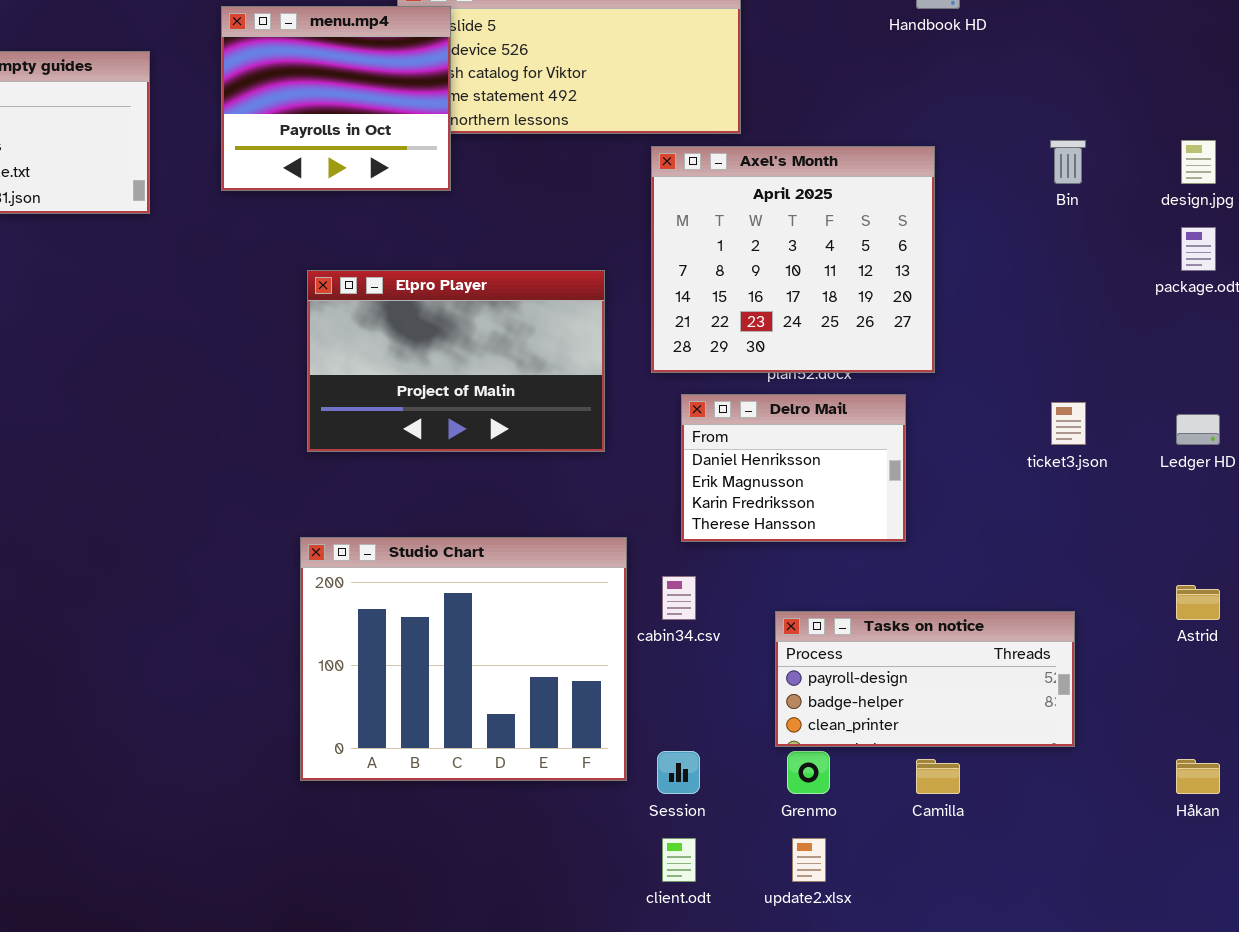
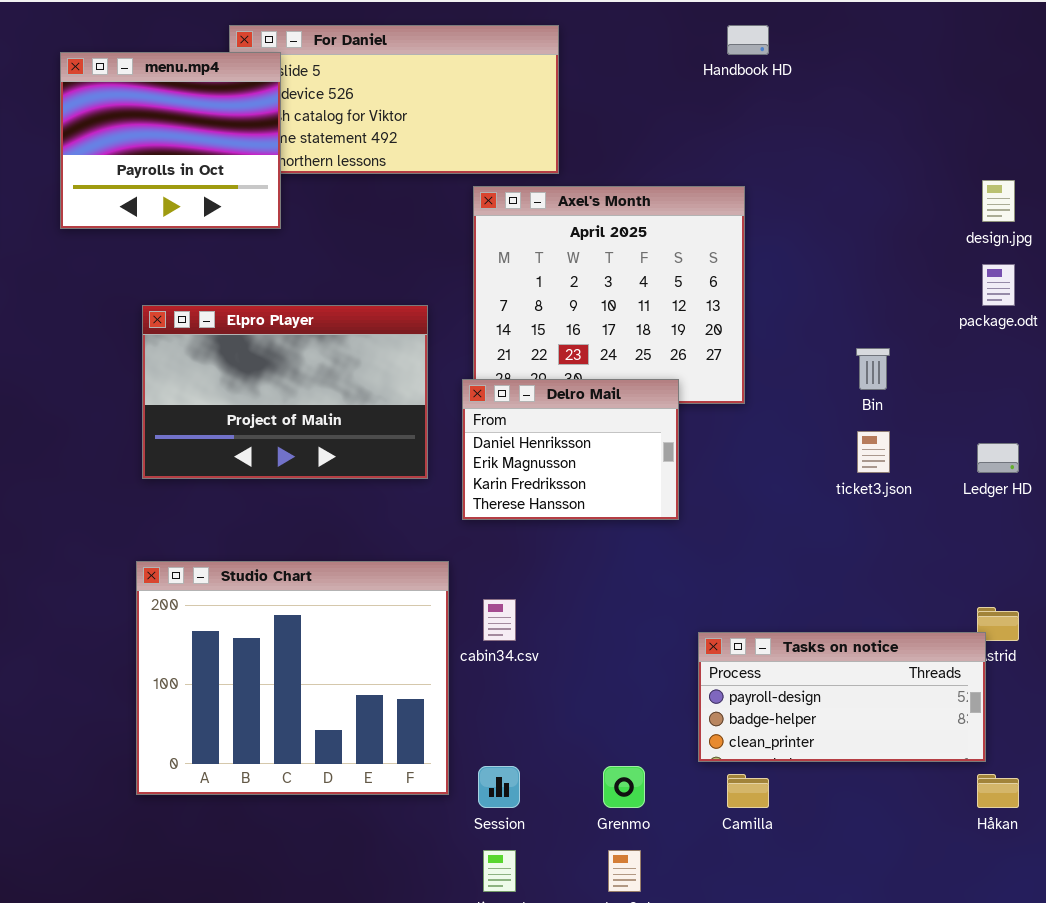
Bin: [1050,140,1086,184] -> [856,348,890,390], moved
Delro Mail: [681,394,906,542] -> [462,379,679,520], moved
Tasks on notice: [775,611,1075,747] -> [698,632,986,762], moved

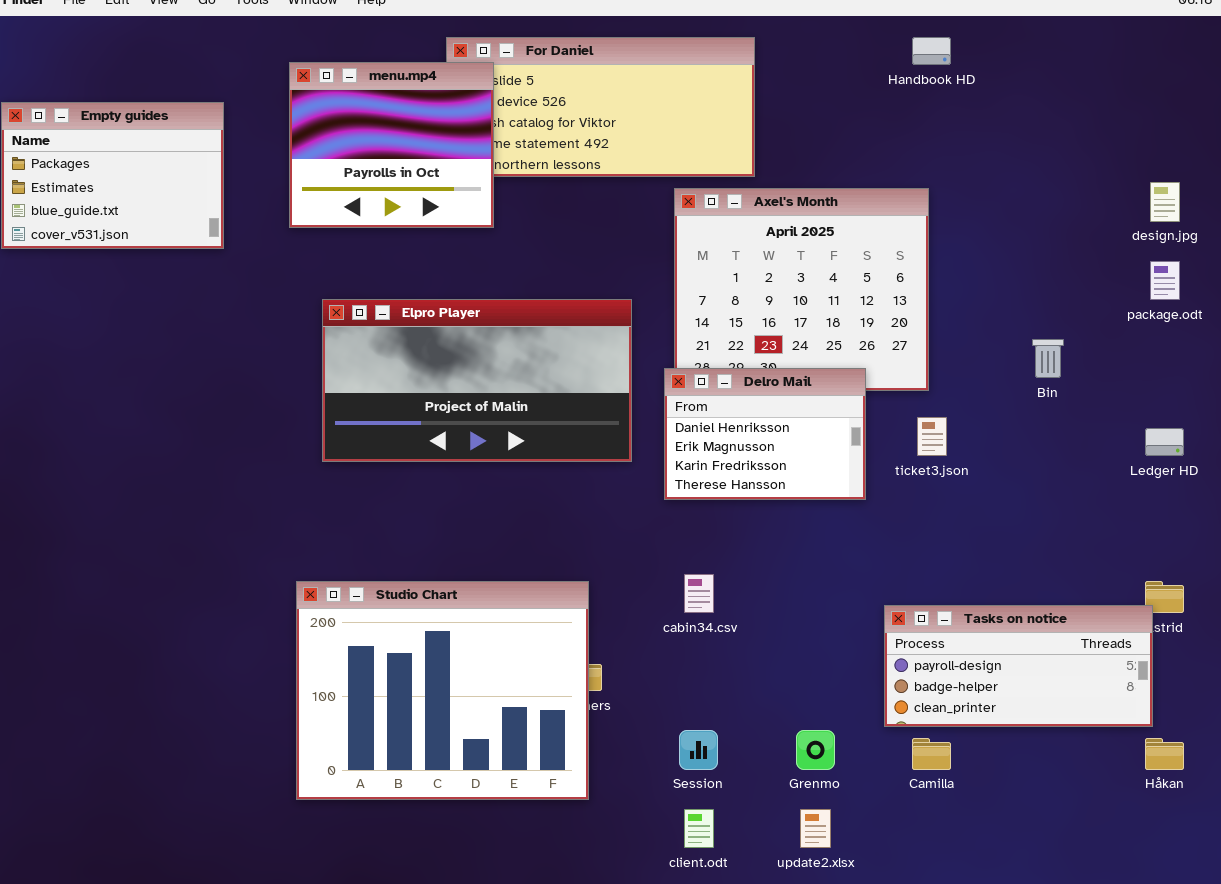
Elpro Player: [142,305,428,479] -> [322,299,632,462], resized
ticket3.json: [857,431,890,473] -> [917,417,947,456], moved
Studio Chart: [136,561,449,795] -> [296,581,589,800], moved

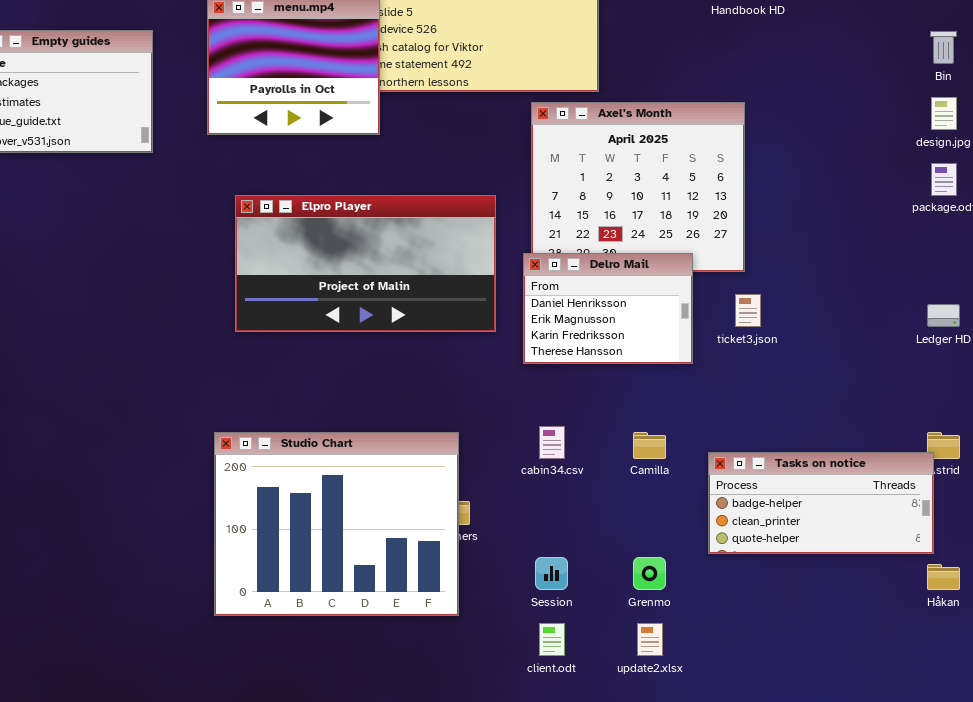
Bin: [1032,339,1064,378] -> [930,31,957,64], moved
Tasks on notice: [884,605,1153,727] -> [708,452,934,554], scrolled down 1 row
Camilla: [912,738,951,770] -> [633,432,666,459], moved

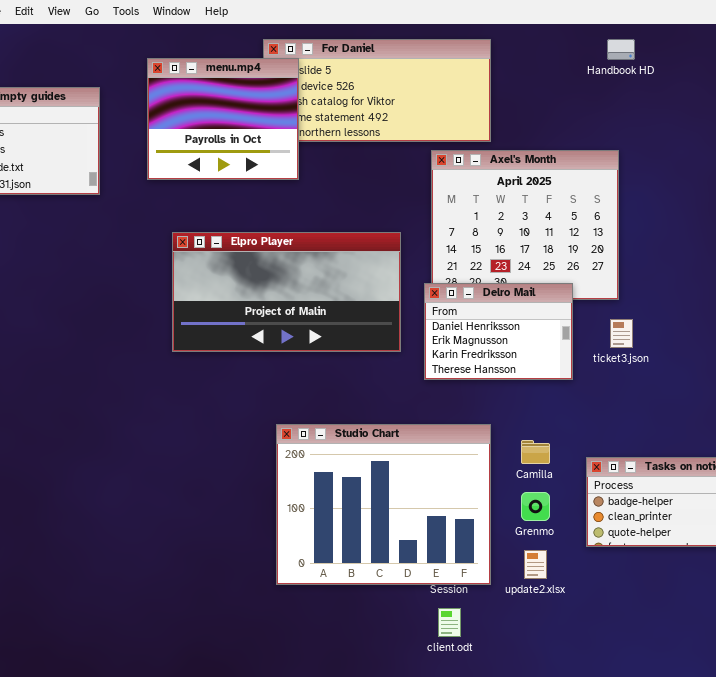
Studio Chart: [214,432,459,616] -> [276,424,491,585], moved
Grenmo: [633,557,666,590] -> [521,492,550,521], moved
update2.xlsx: [637,623,663,656] -> [524,550,547,579], moved

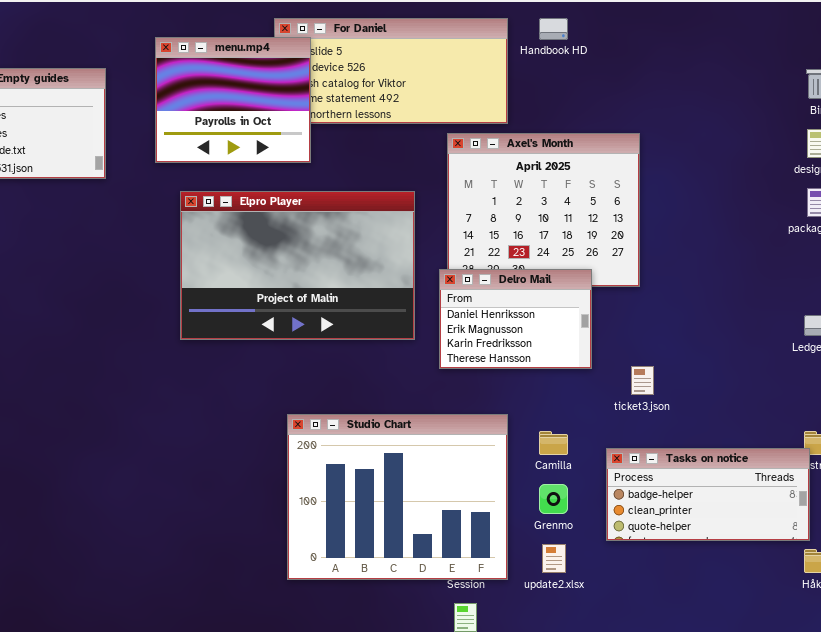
Handbook HD: [607,39,635,60] -> [539,18,568,40], moved
Elpro Player: [172,232,401,352] -> [180,191,415,340], resized
ticket3.json: [610,319,633,348] -> [631,366,654,395], moved

